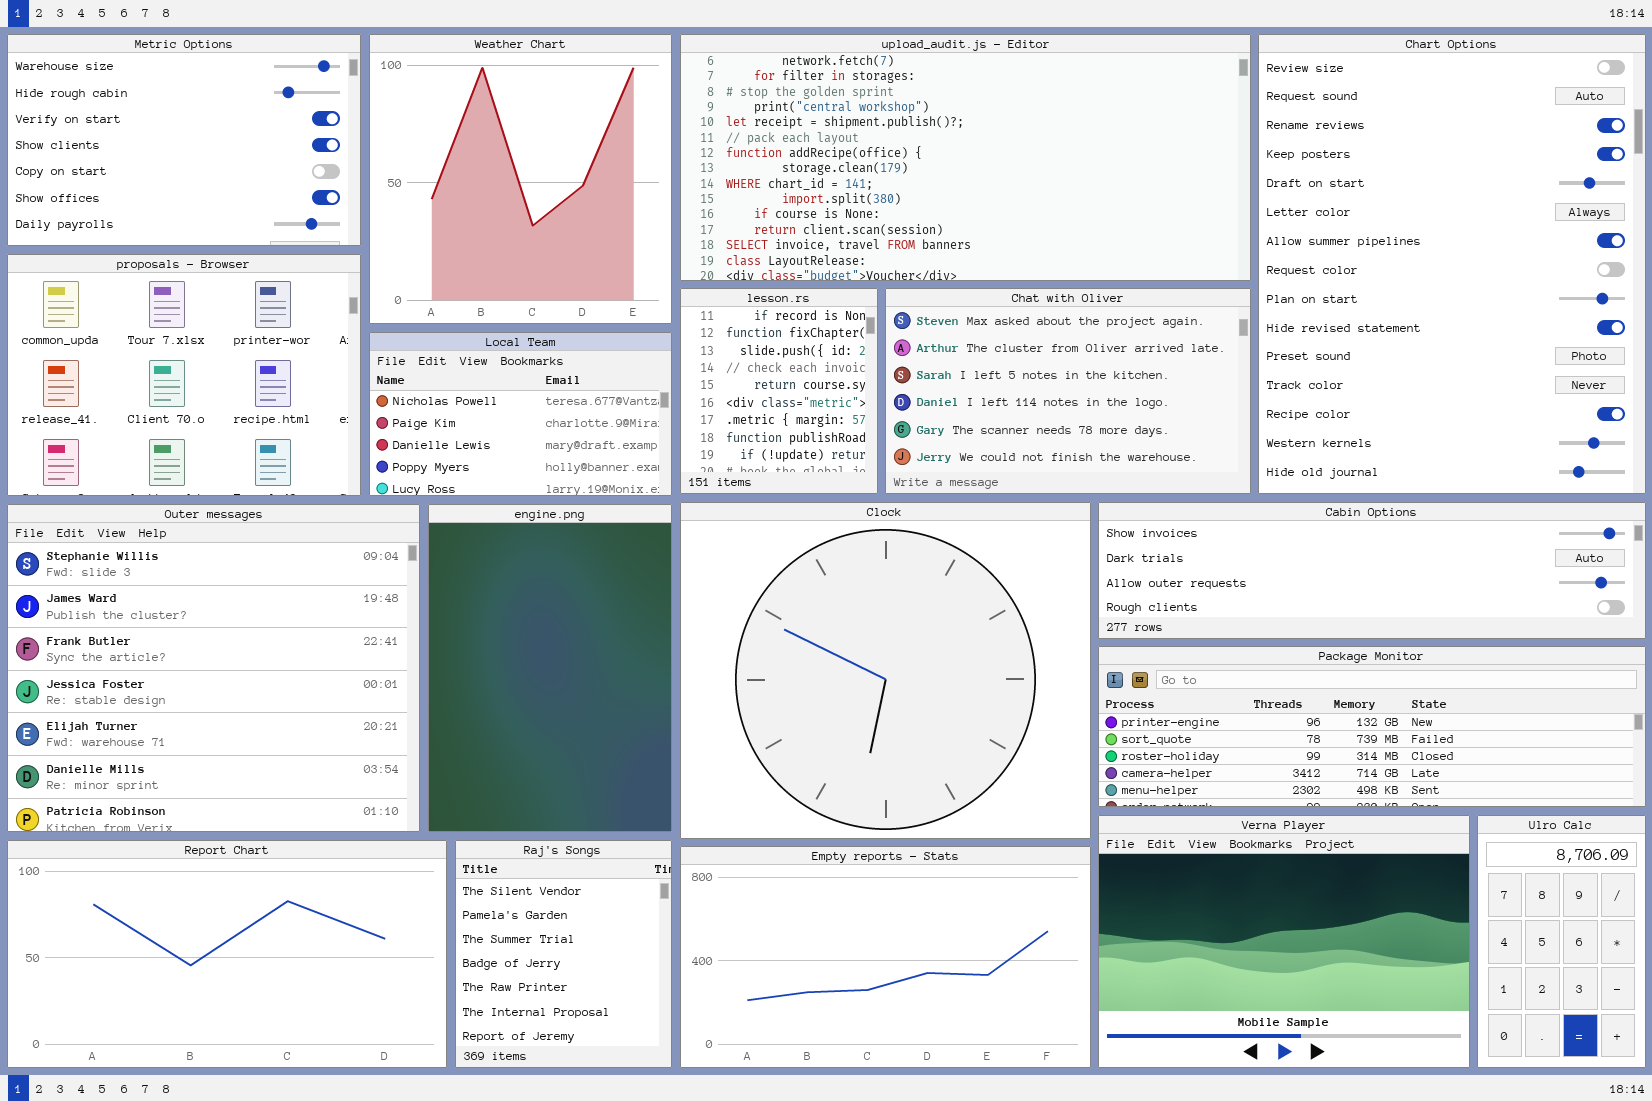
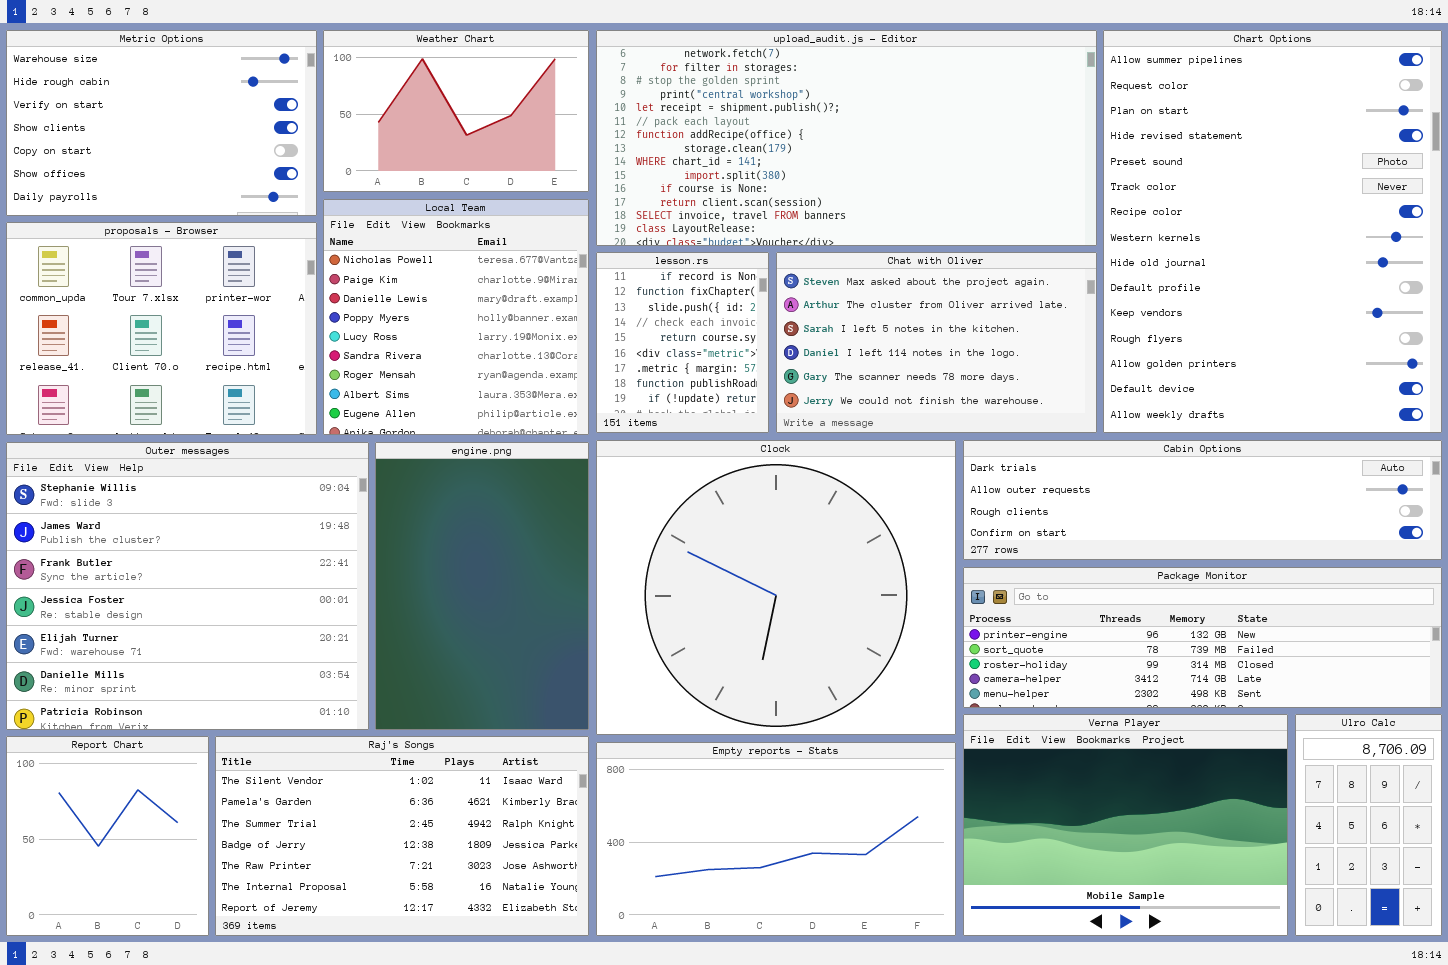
Weather Chart: [369,34,672,324] -> [323,30,589,192], resized
Chart Options: [1258,34,1646,494] -> [1103,30,1442,433], scrolled down 6 rows
Local Team: [369,332,672,496] -> [323,199,589,435], resized
Cabin Options: [1098,502,1646,639] -> [963,440,1442,560], scrolled down 1 row
Report Chart: [7,840,447,1068] -> [6,736,209,936], resized
Raj's Songs: [455,840,672,1068] -> [215,736,589,936], resized

